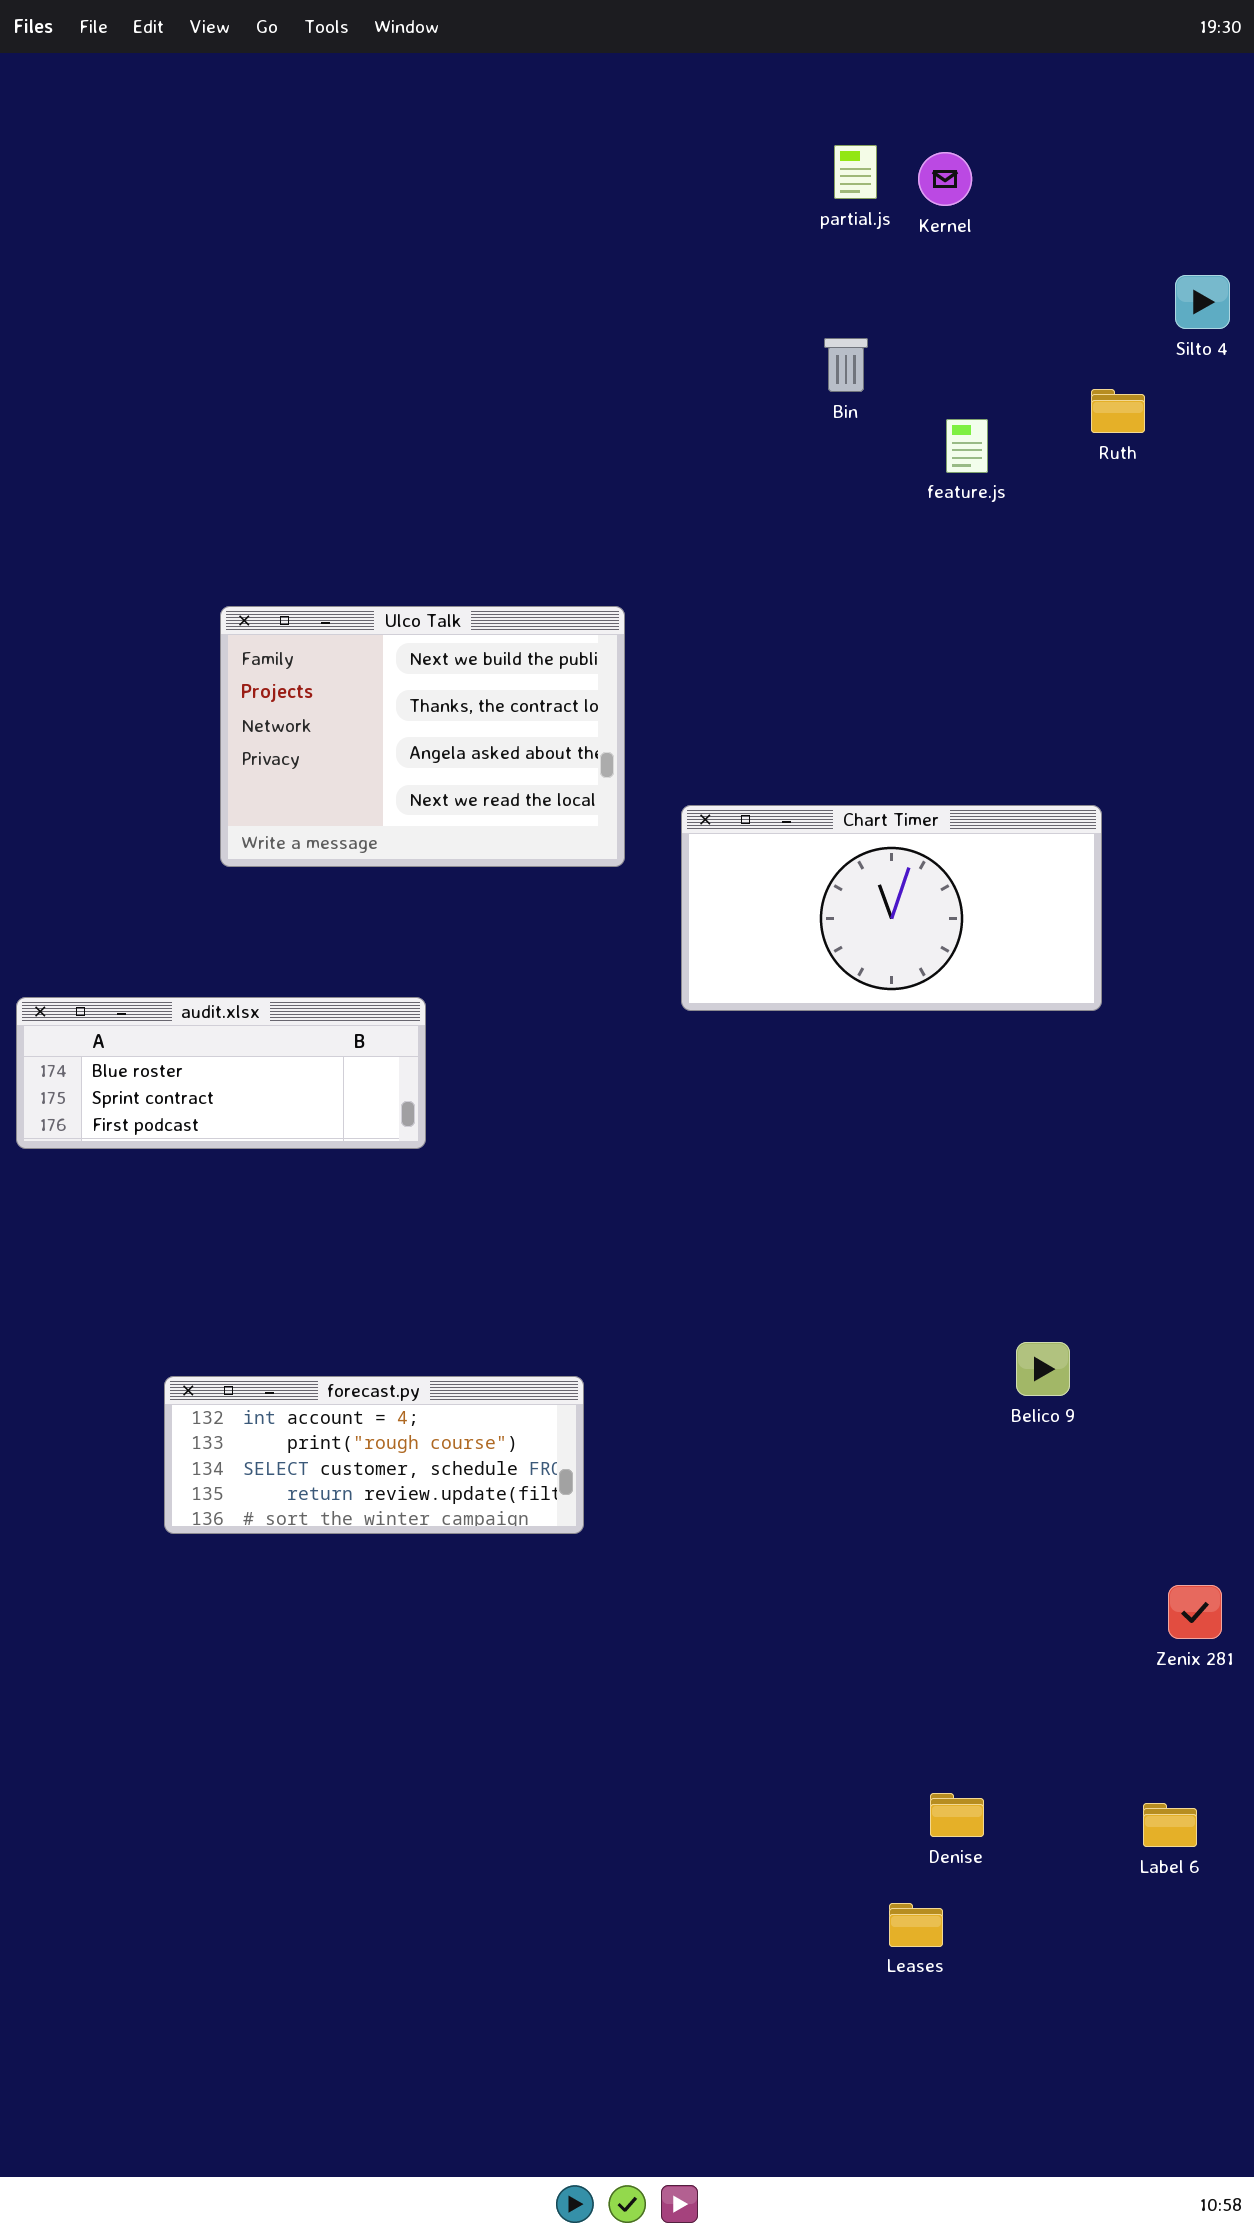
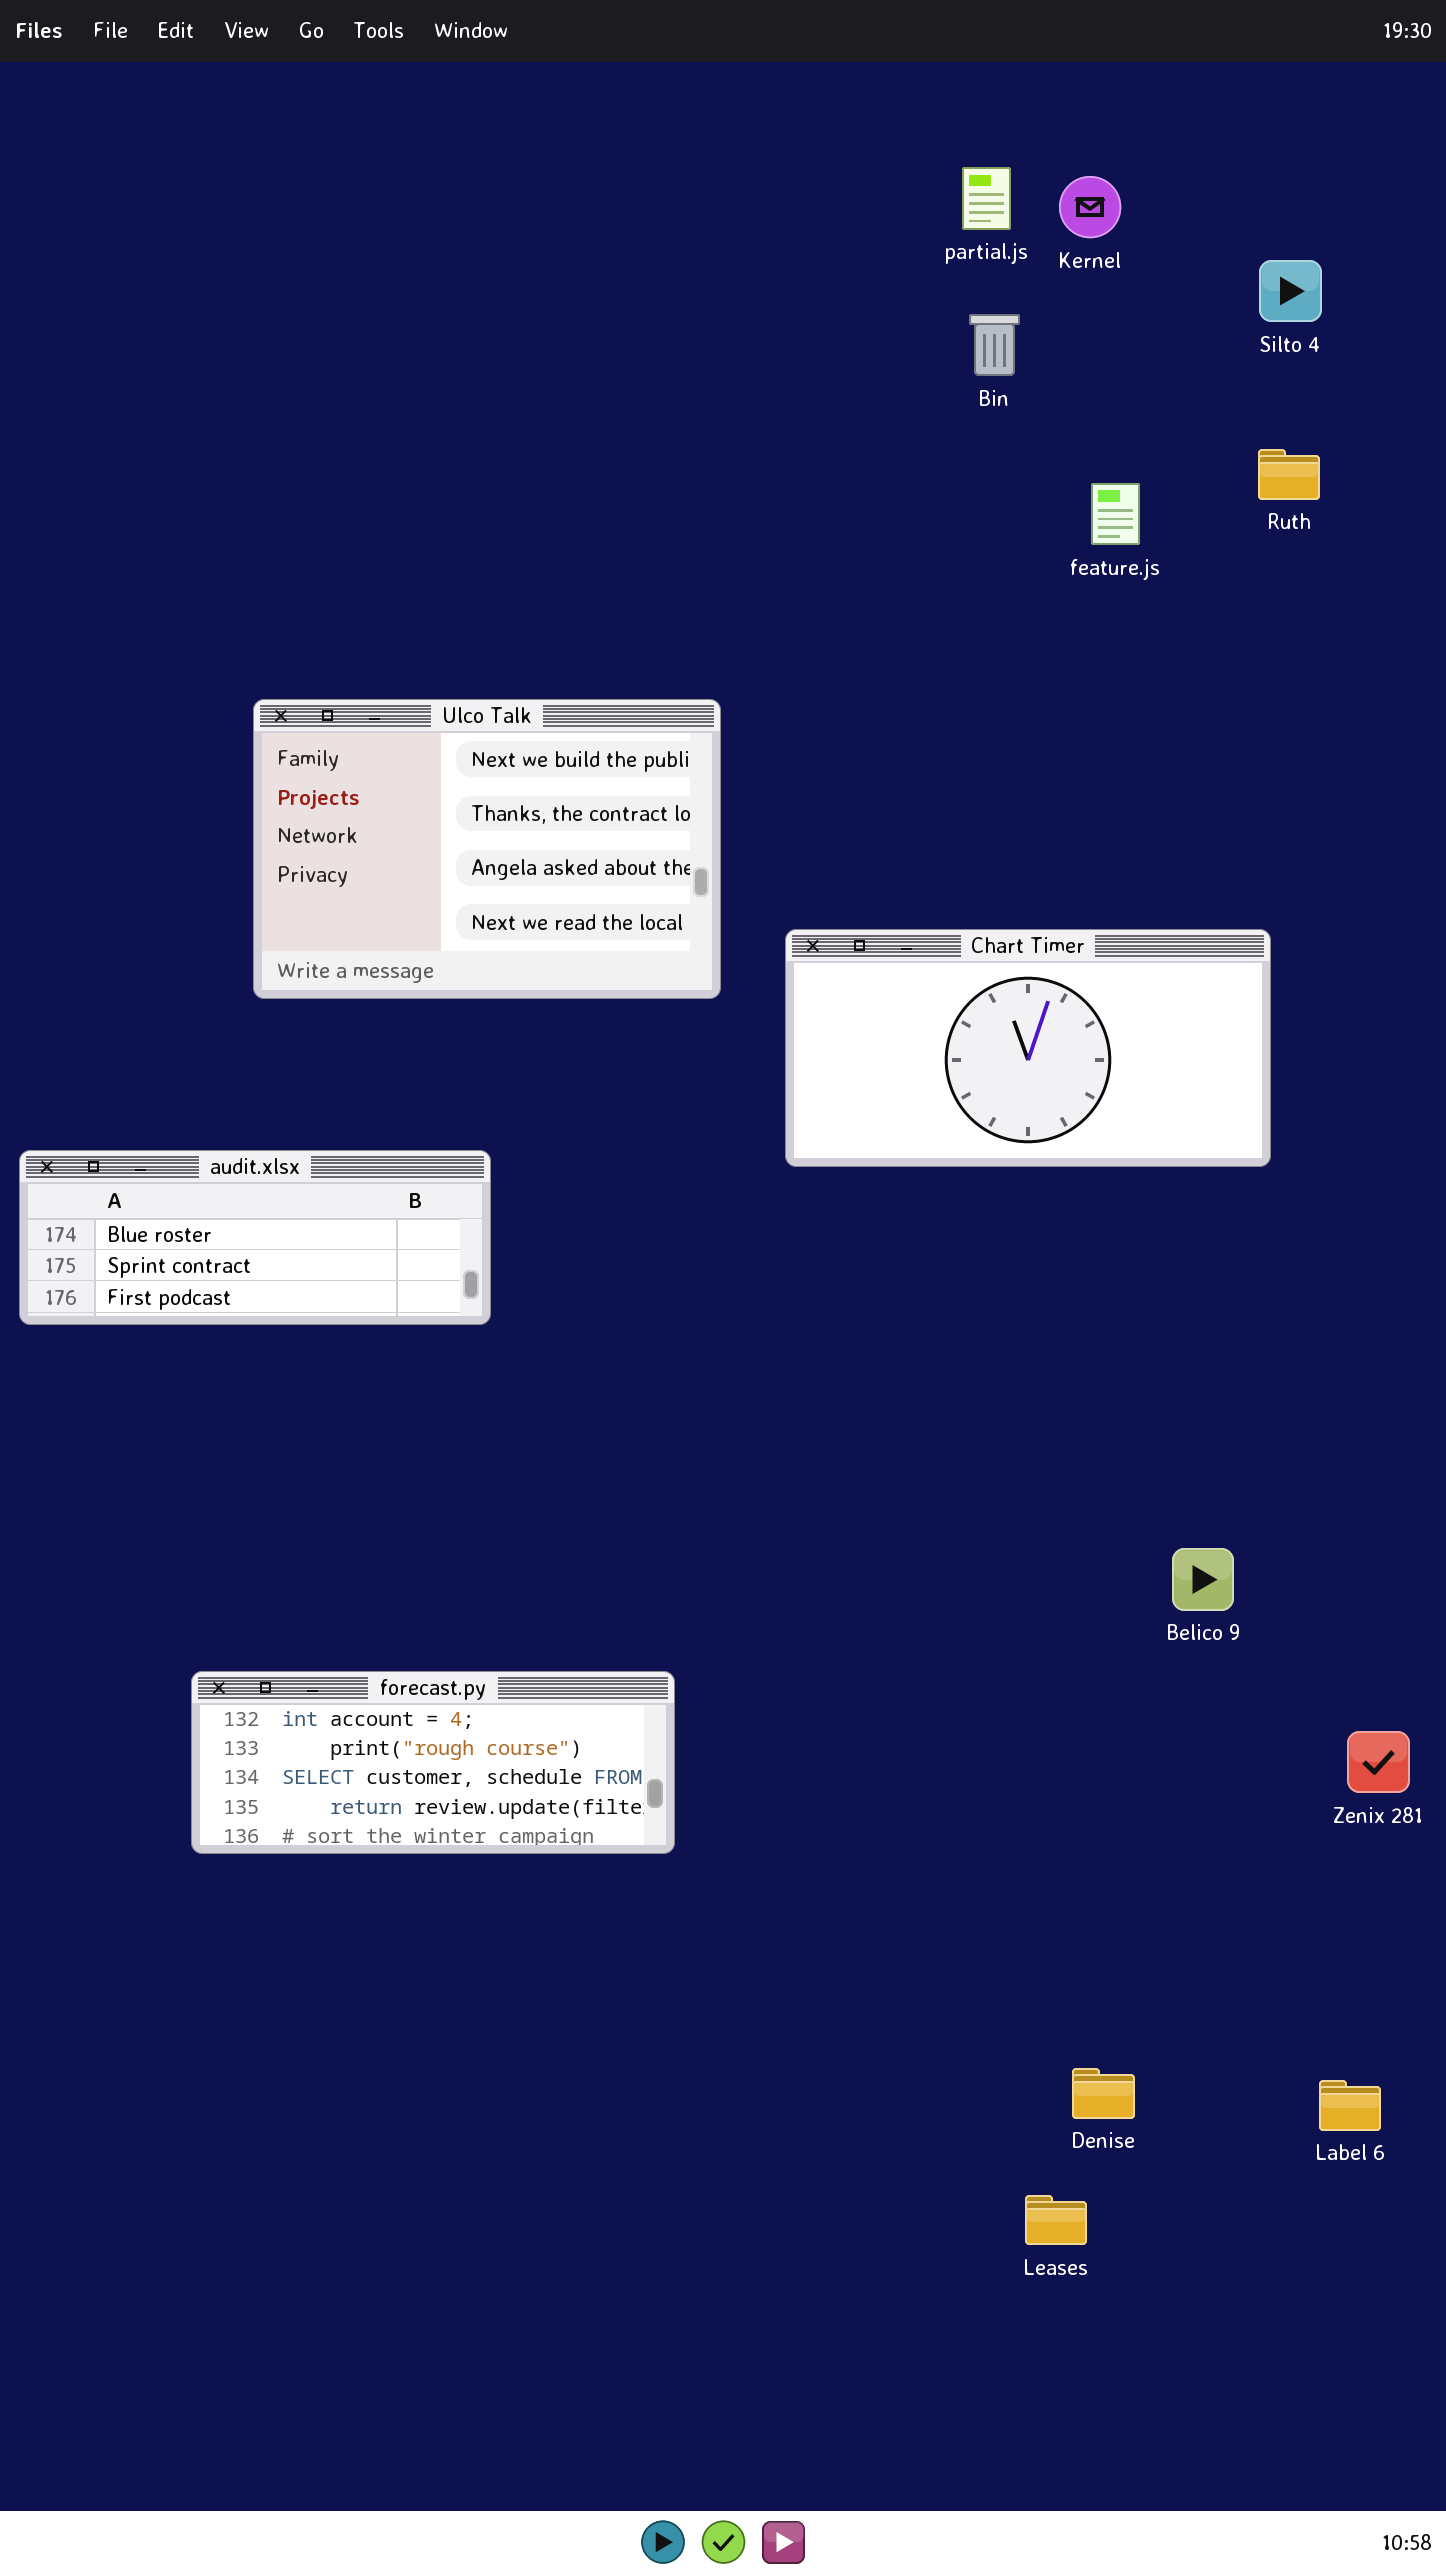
Silto 4: [1175,275,1230,329] -> [1259,260,1322,322], moved
Bin: [824,338,868,392] -> [969,314,1020,376], moved
forecast.py: [164,1376,584,1534] -> [191,1671,675,1854], moved
Zenix 281: [1168,1585,1222,1639] -> [1347,1731,1410,1793], moved

